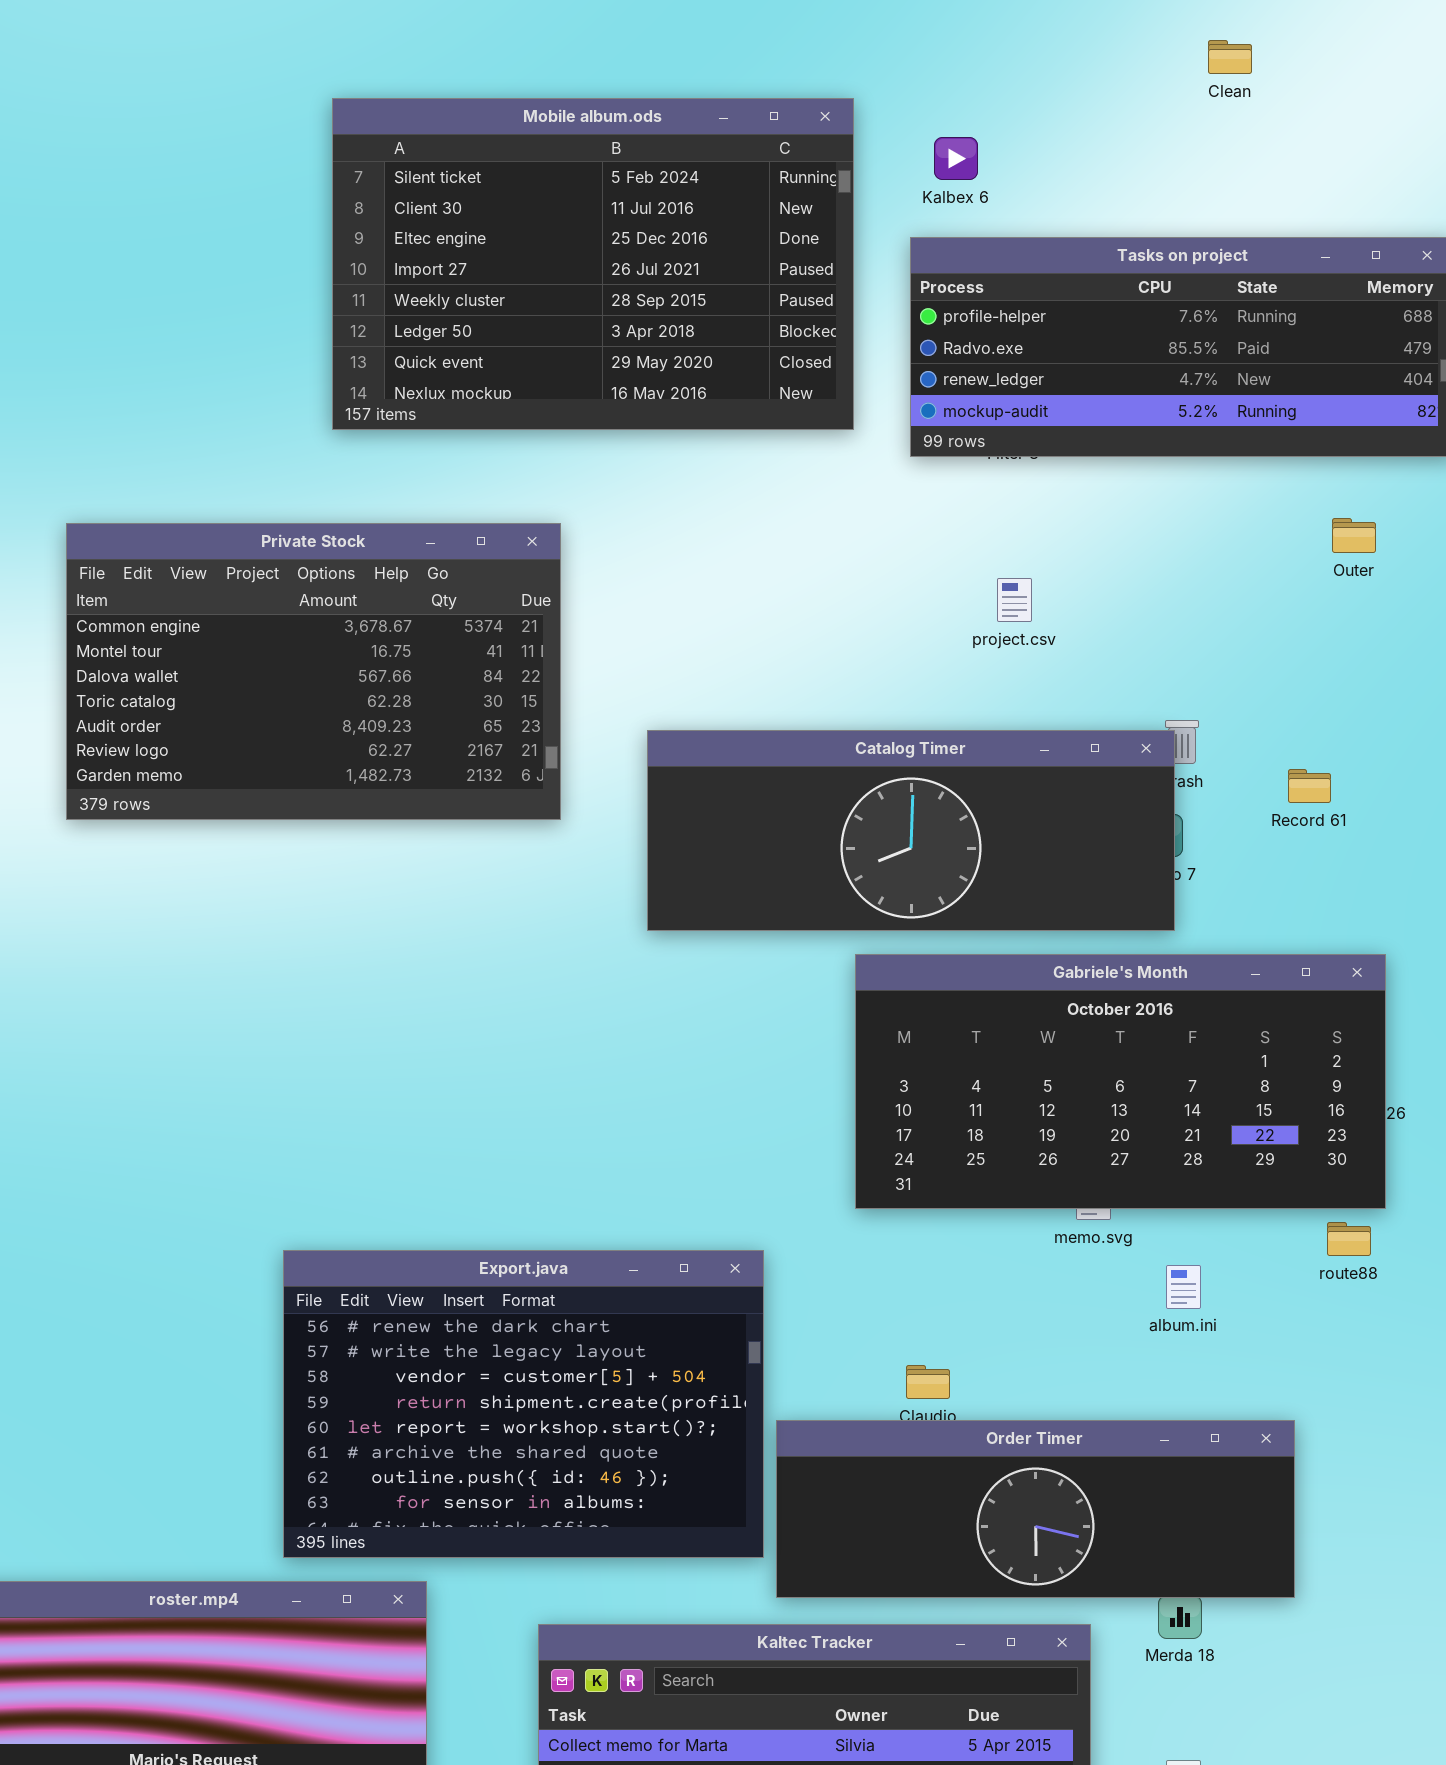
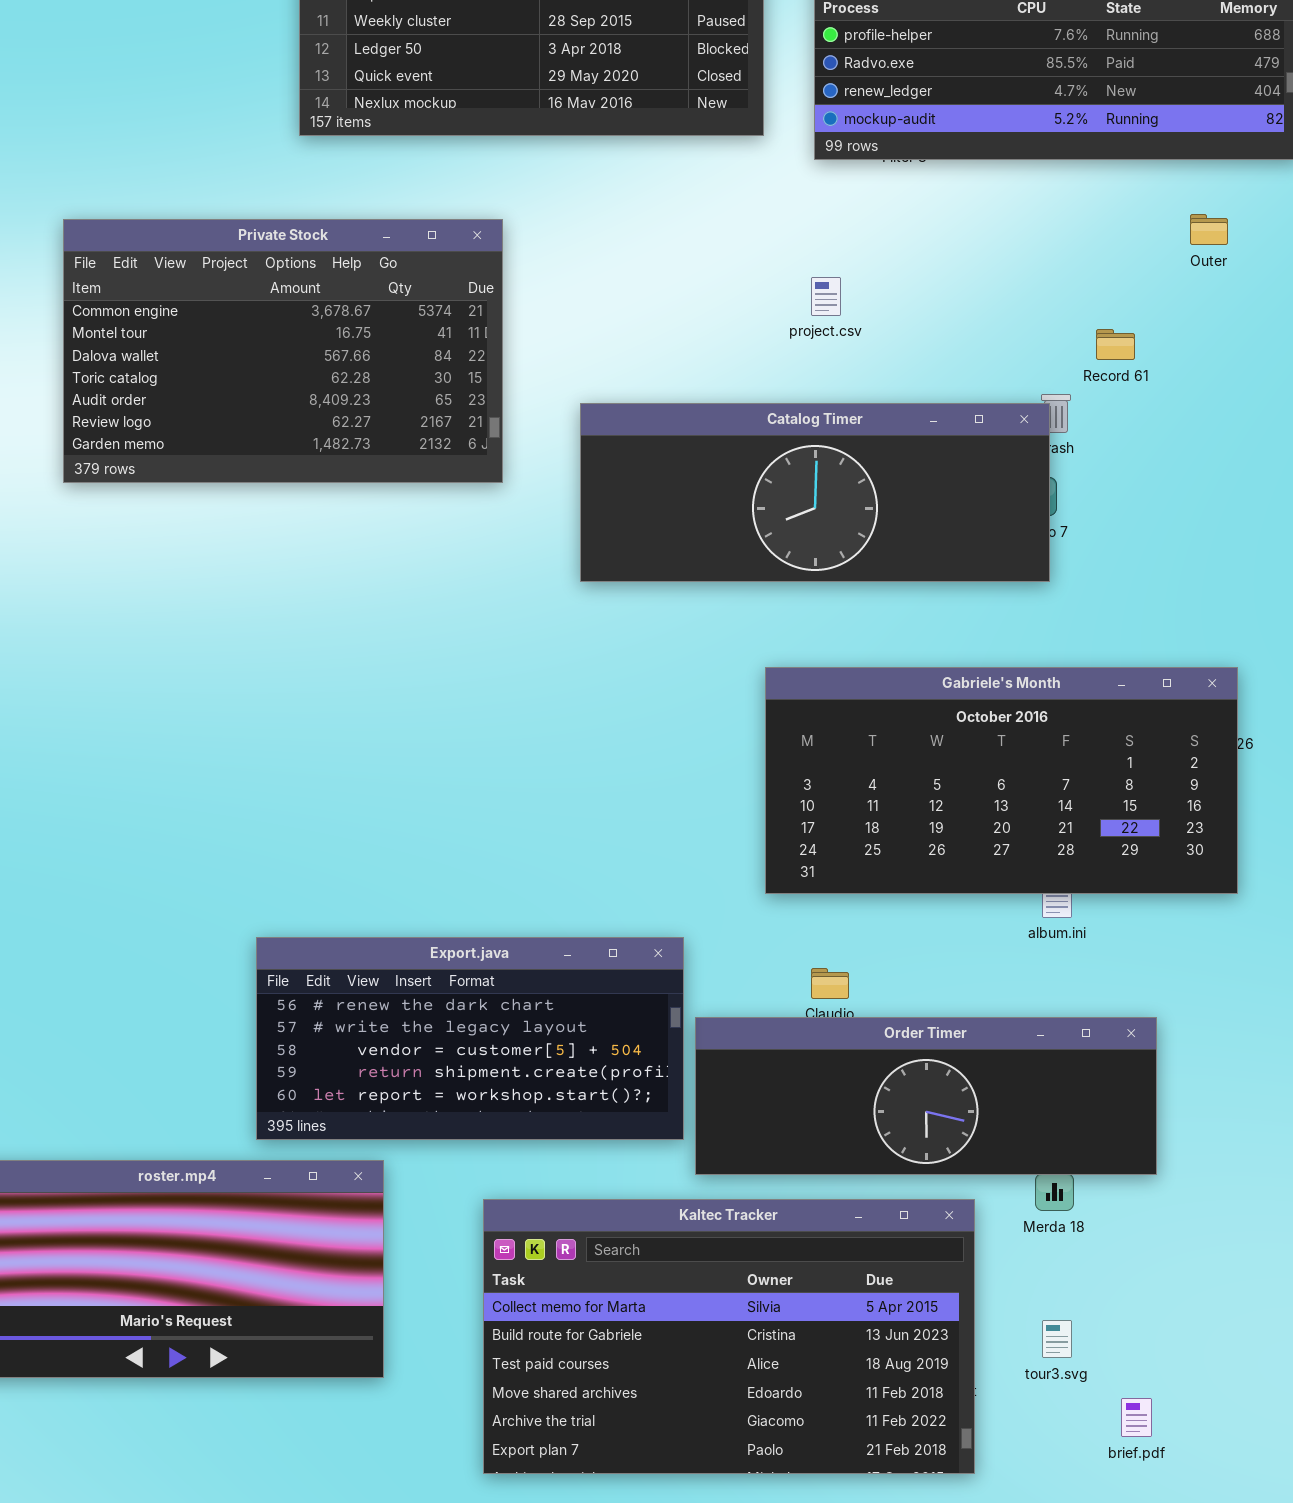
project.csv: [997,578,1032,622] -> [811,277,841,316], moved
Record 61: [1288,769,1331,803] -> [1096,329,1135,360], moved
Gabriele's Month: [855,954,1386,1209] -> [765,667,1238,894], moved
Export.java: [283,1250,764,1558] -> [256,937,684,1140], resized

